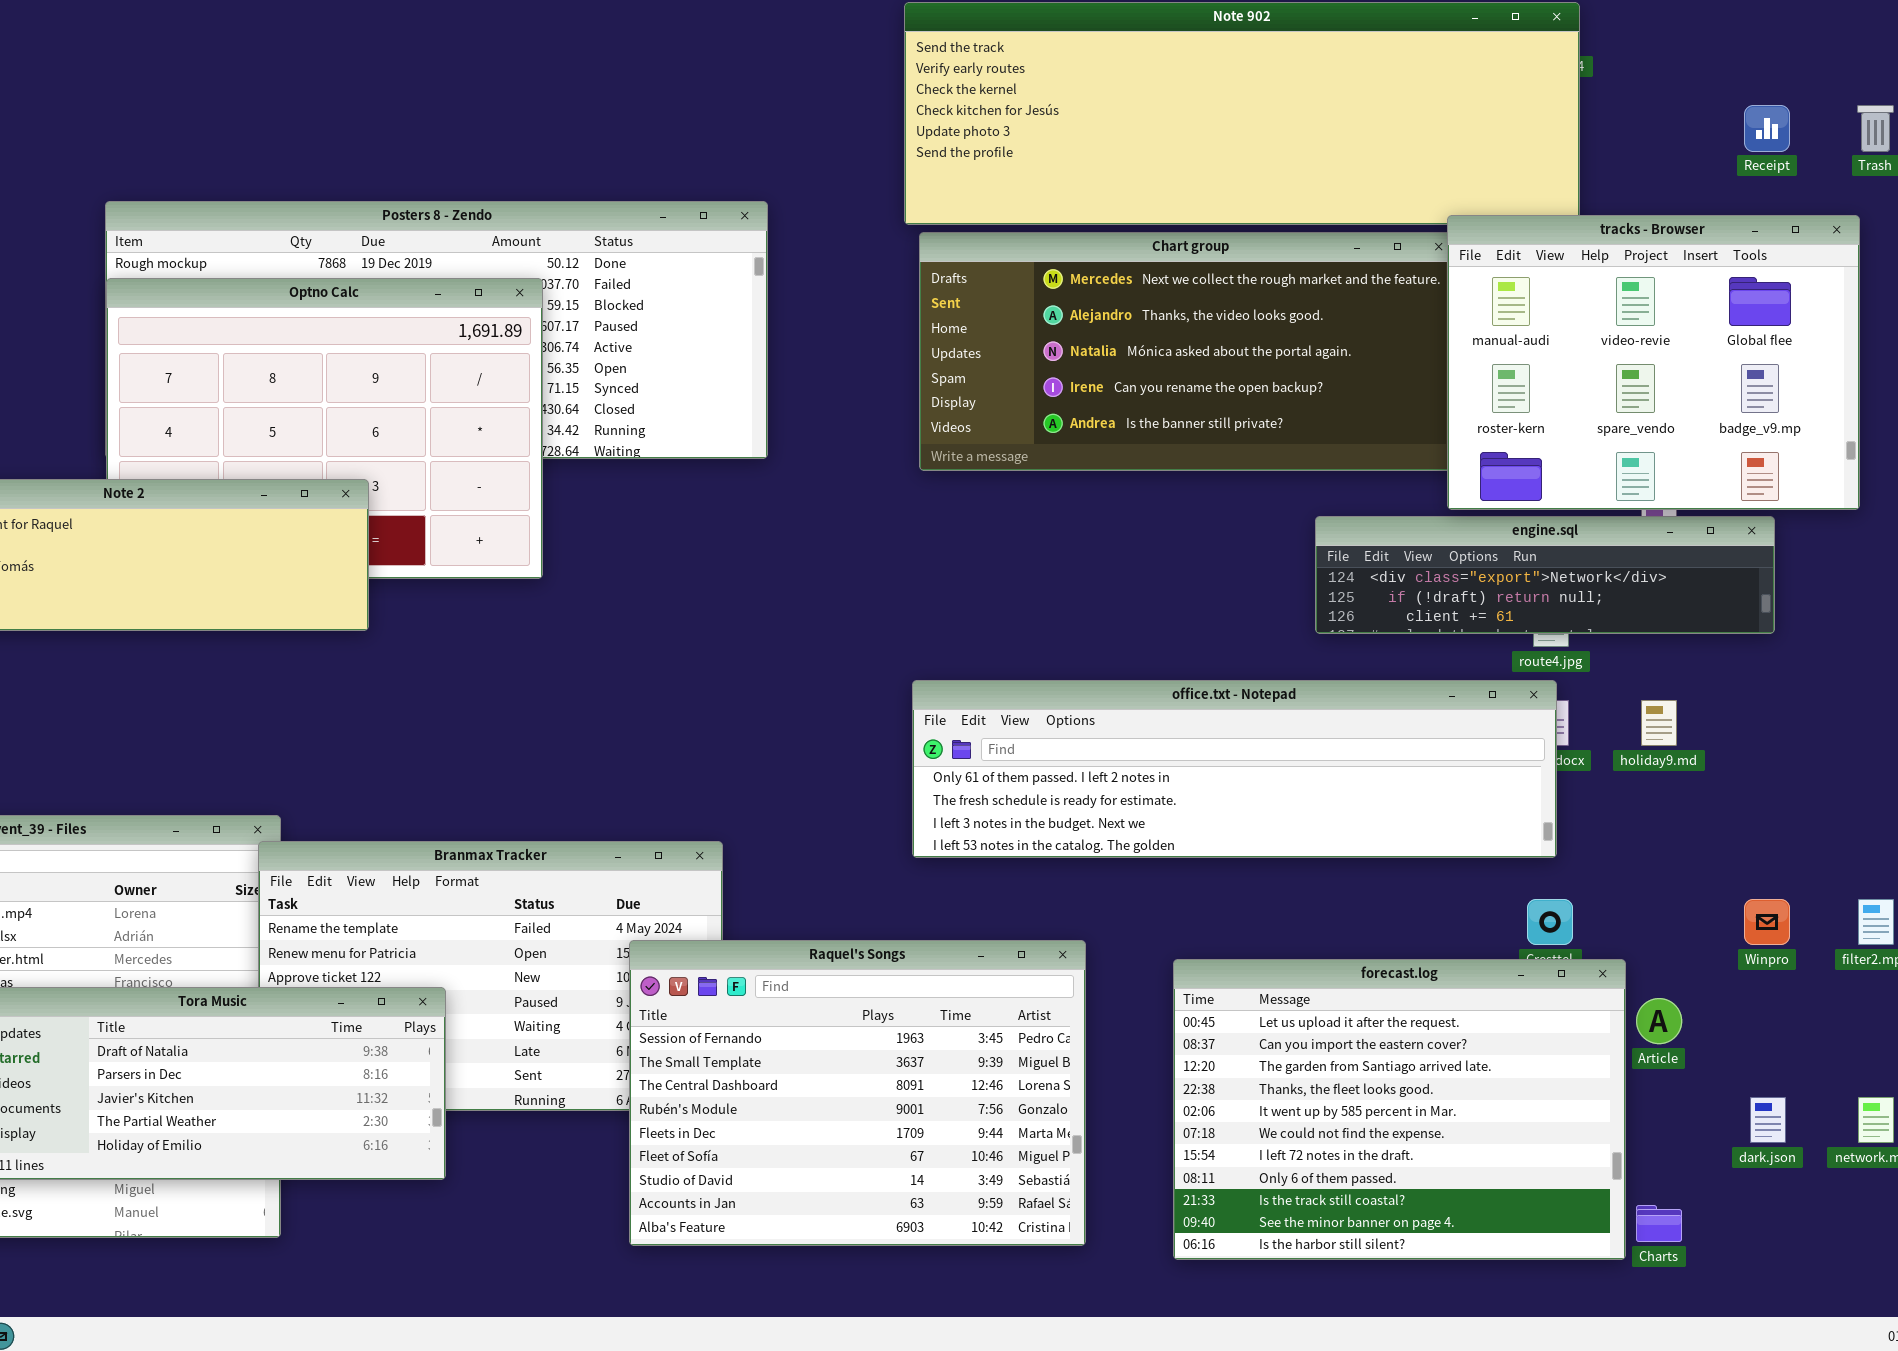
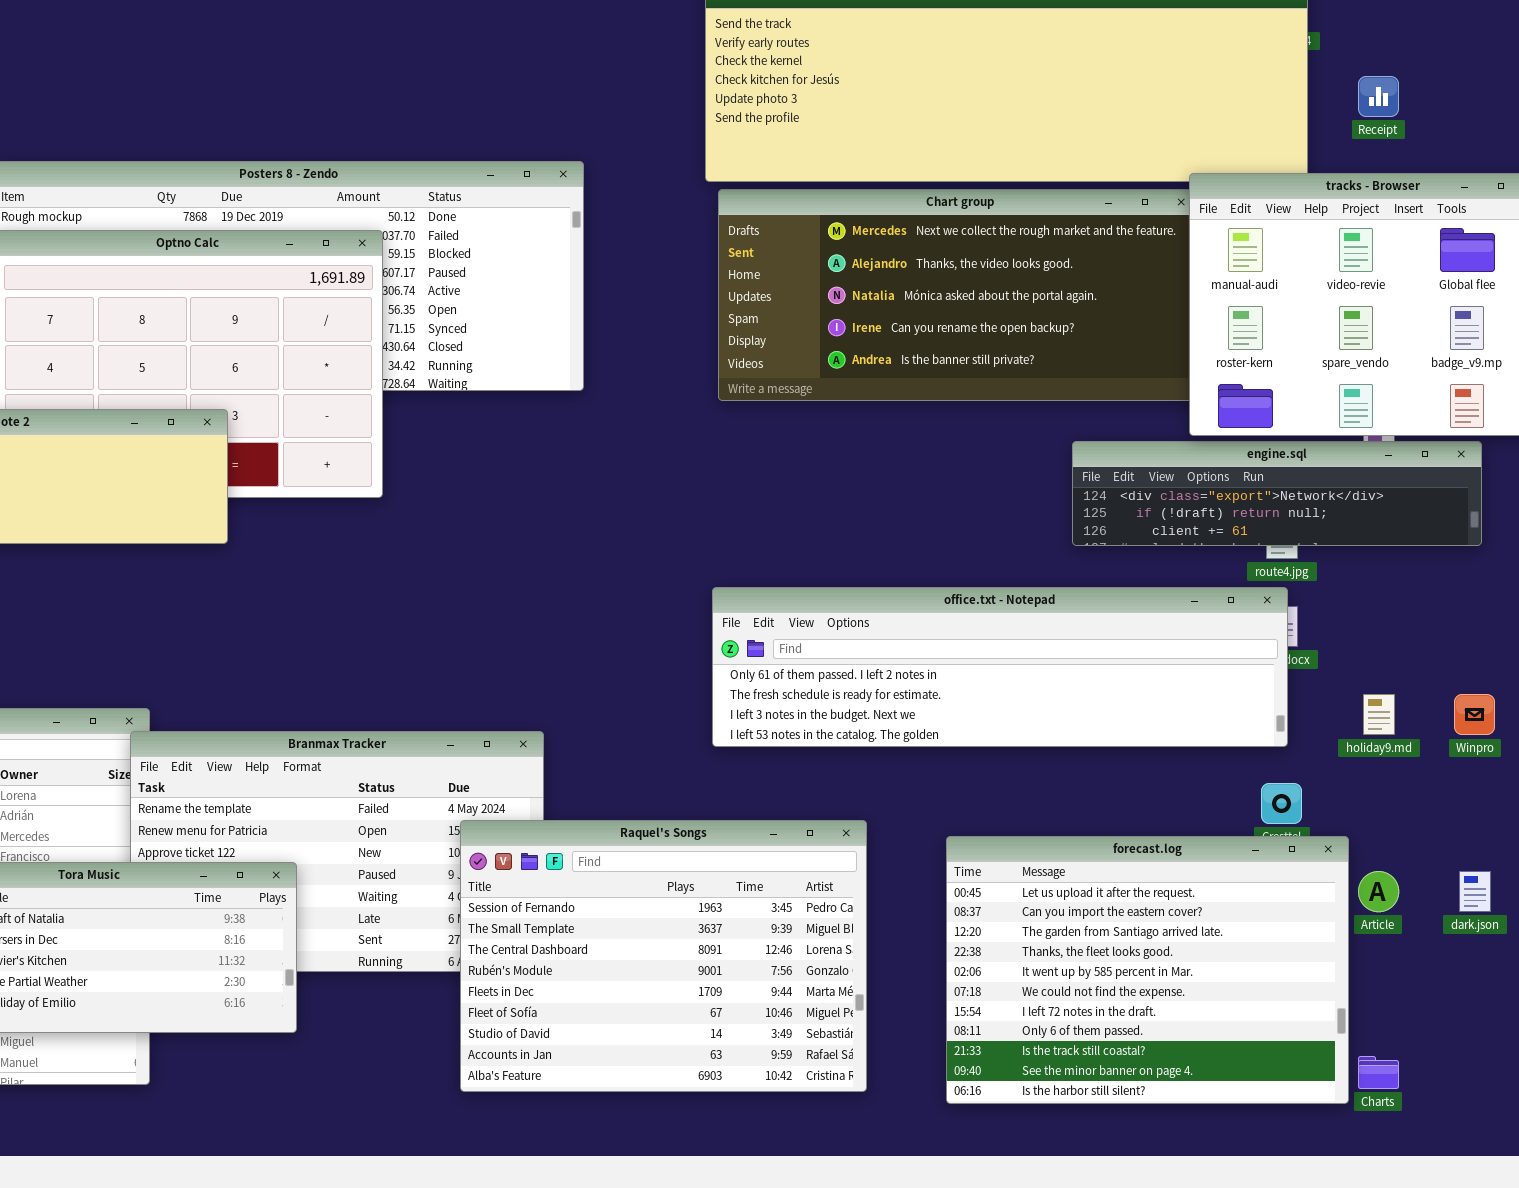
Receipt: [1744,105,1790,152] -> [1358,76,1399,117], moved
holiday9.md: [1641,700,1677,746] -> [1363,694,1395,735], moved
Winpro: [1744,899,1790,945] -> [1454,694,1495,735], moved
dark.json: [1750,1097,1786,1143] -> [1459,871,1491,912], moved

